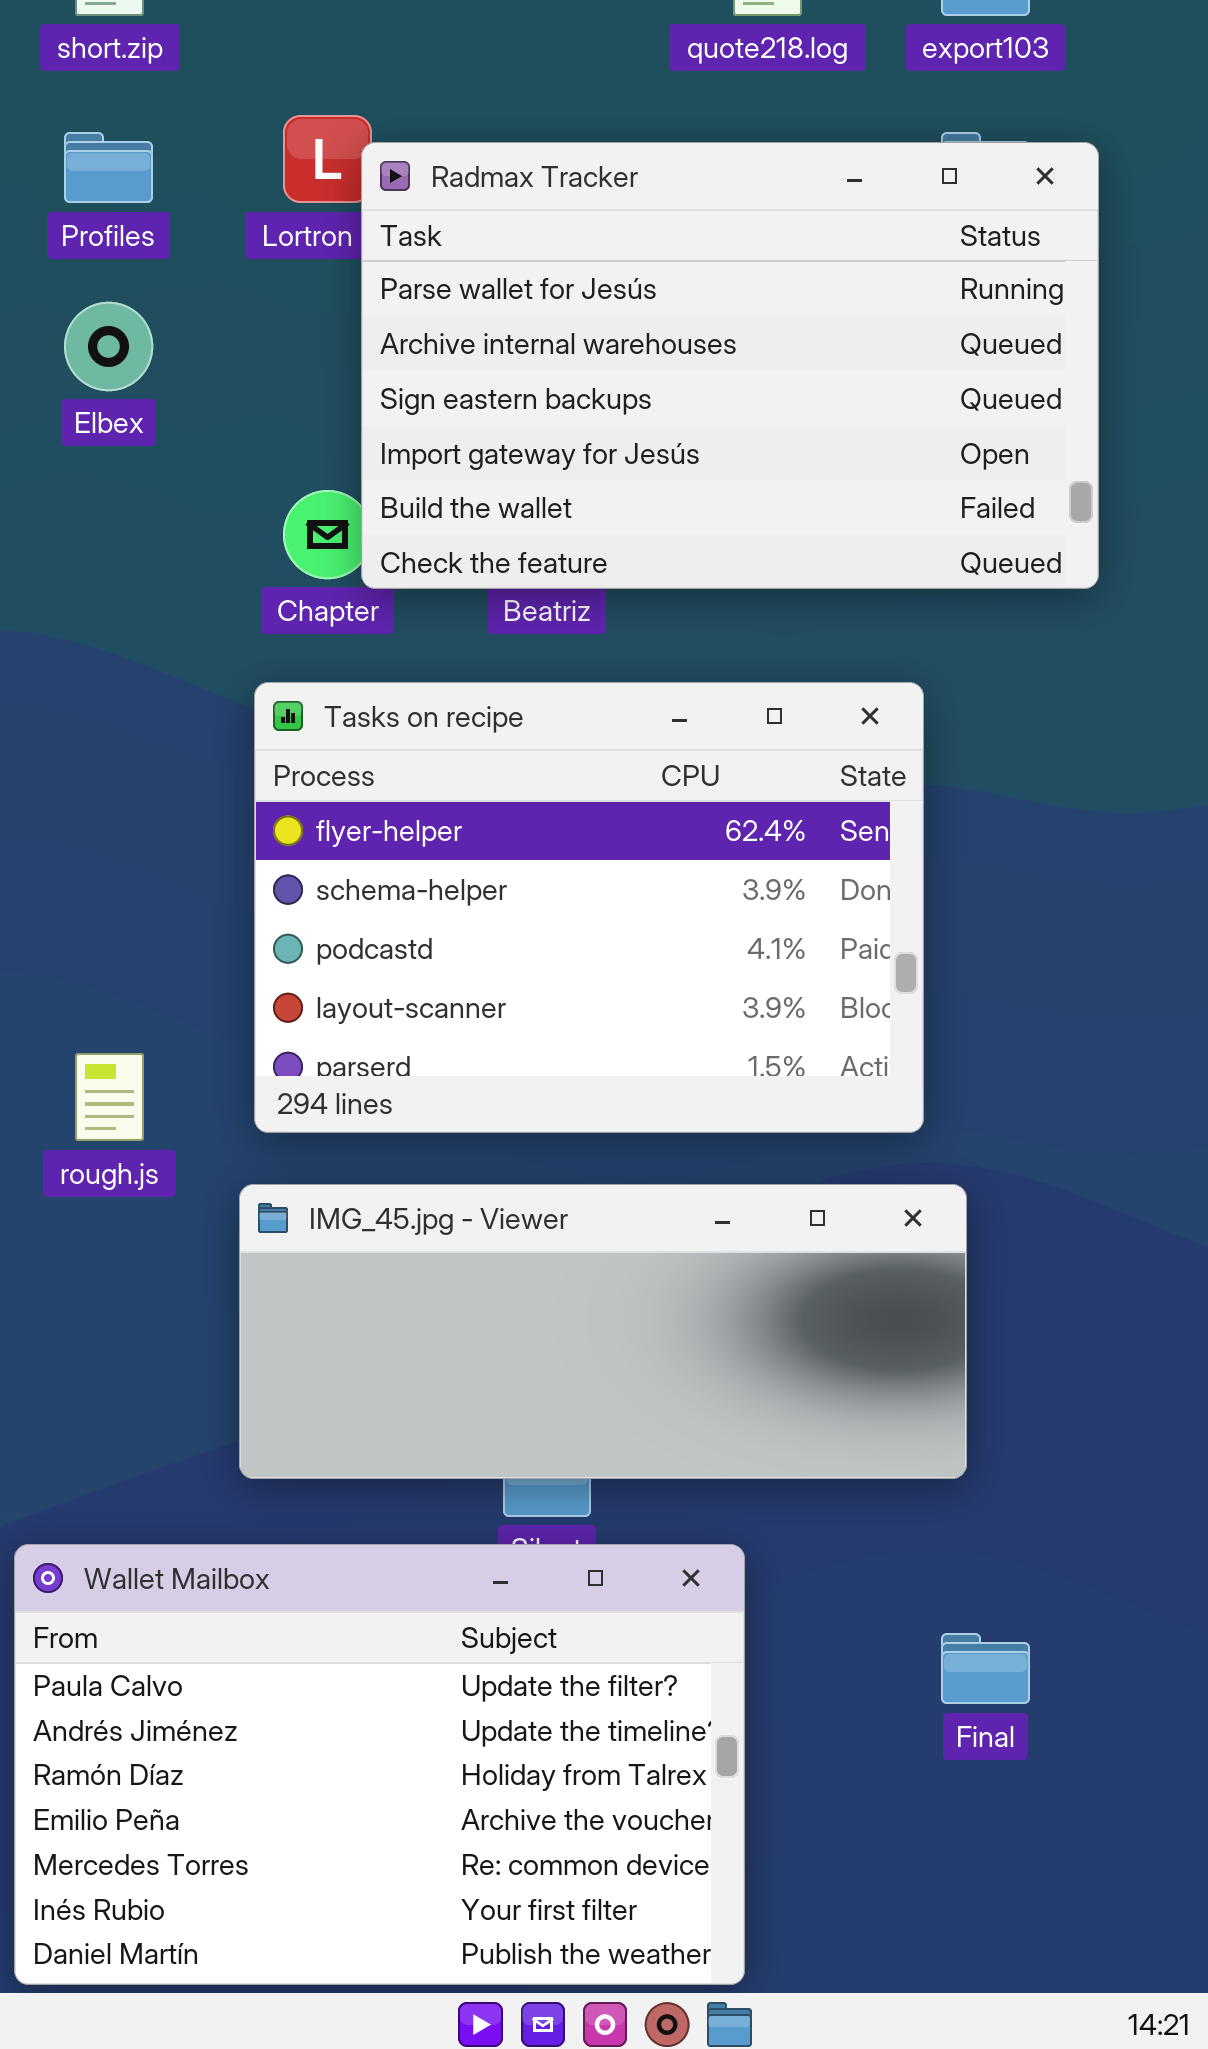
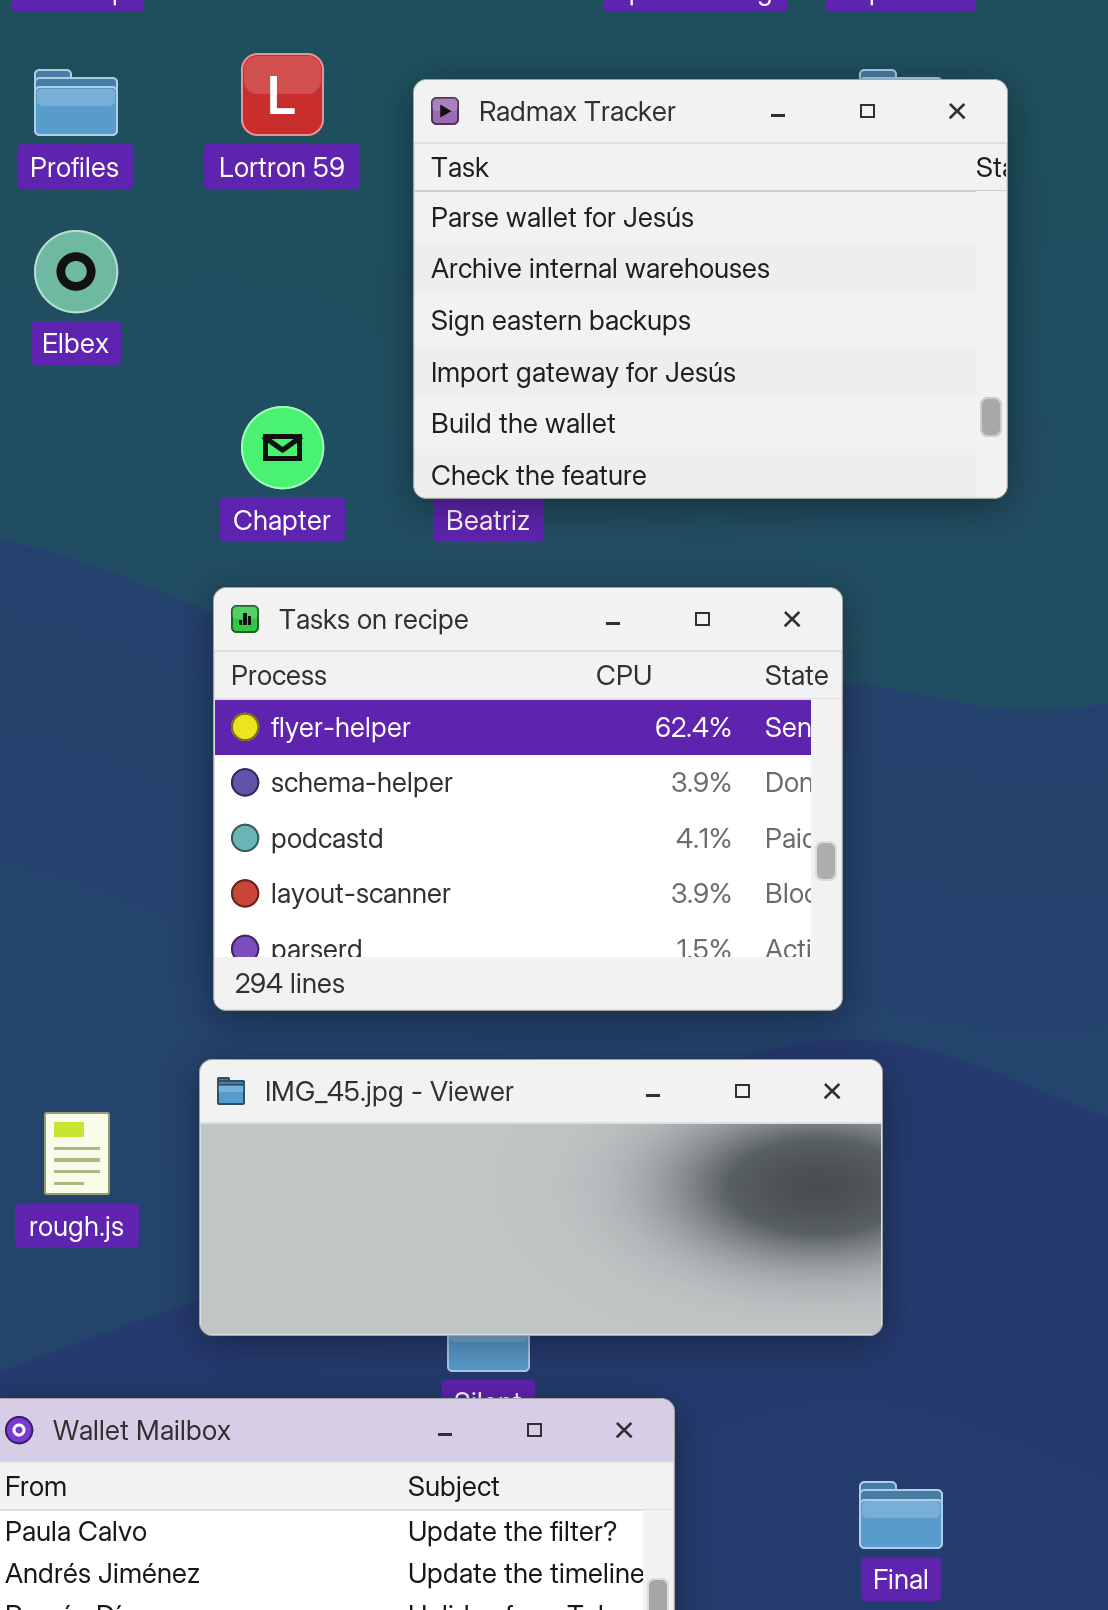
Radmax Tracker: [361,142,1099,589] -> [413,79,1008,499], resized
rough.js: [75,1053,144,1141] -> [44,1112,110,1195], moved

